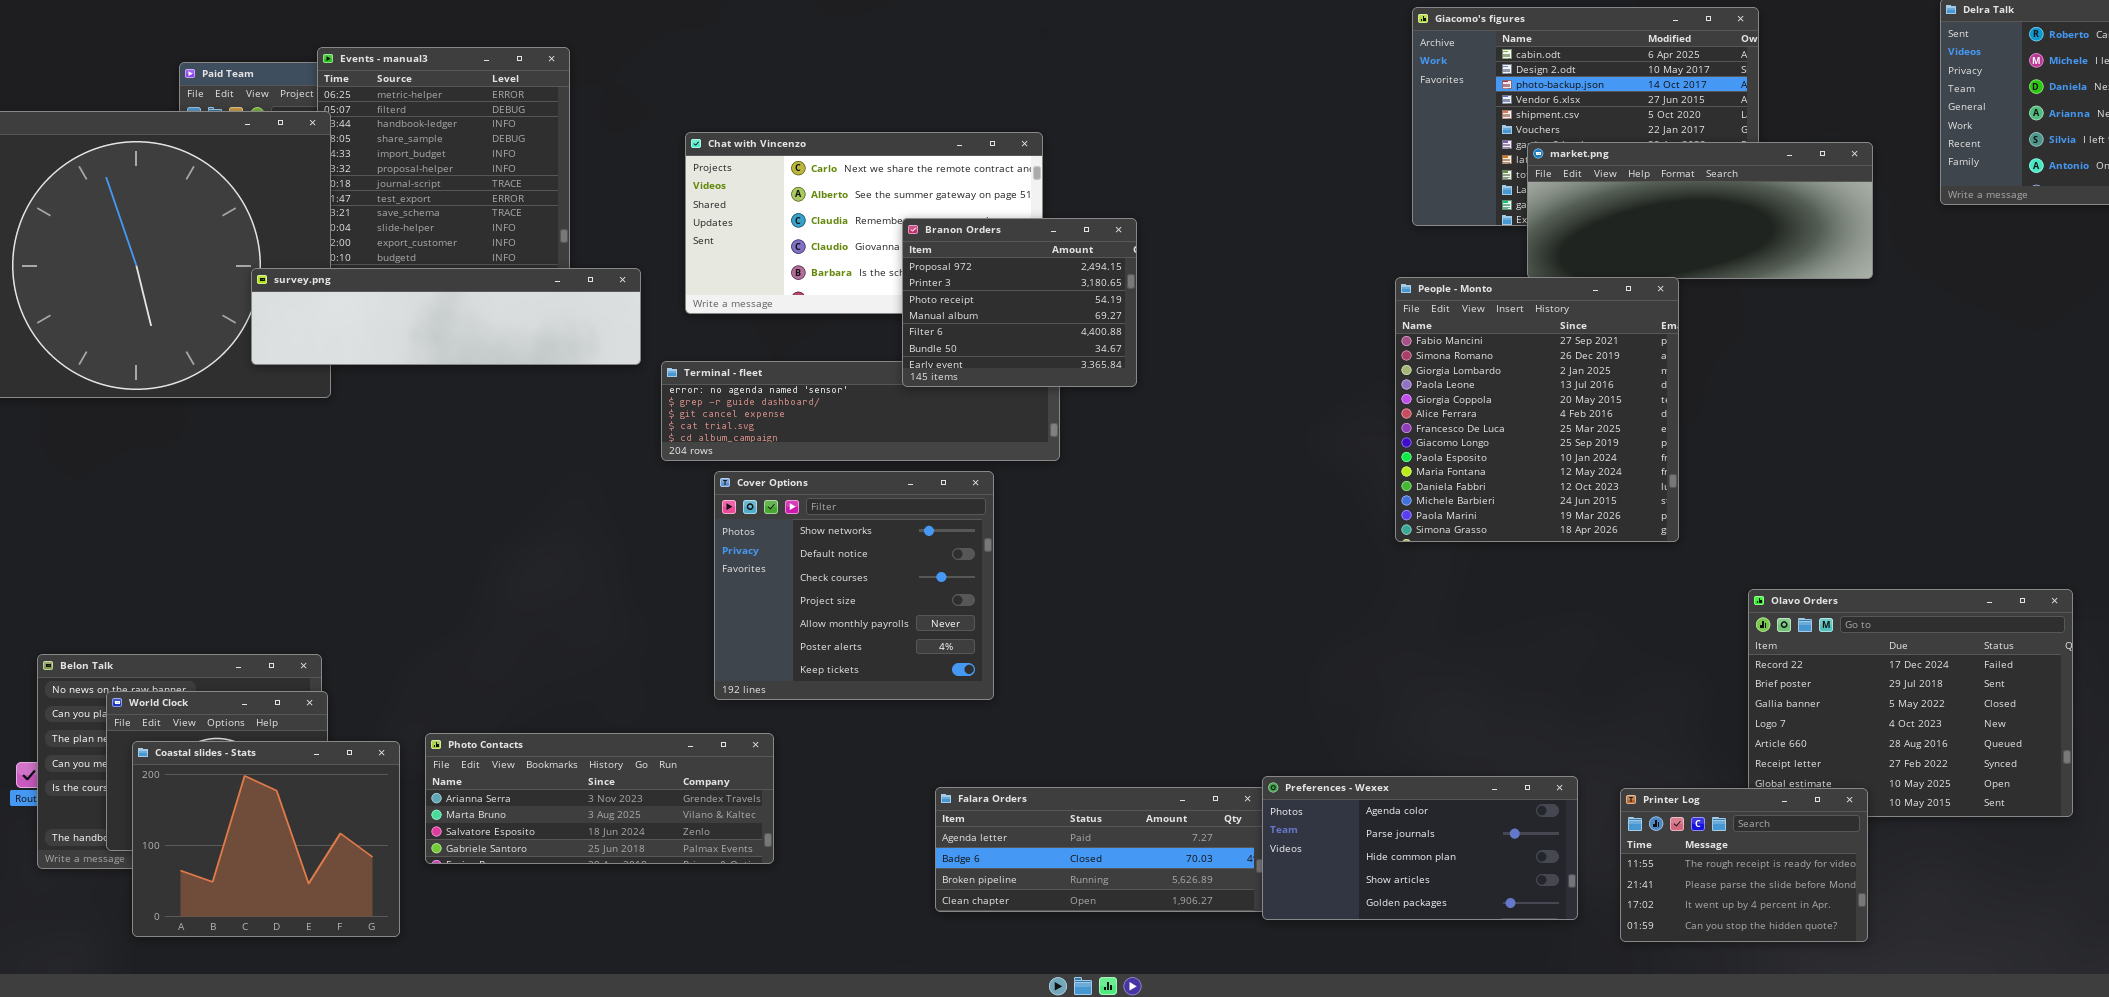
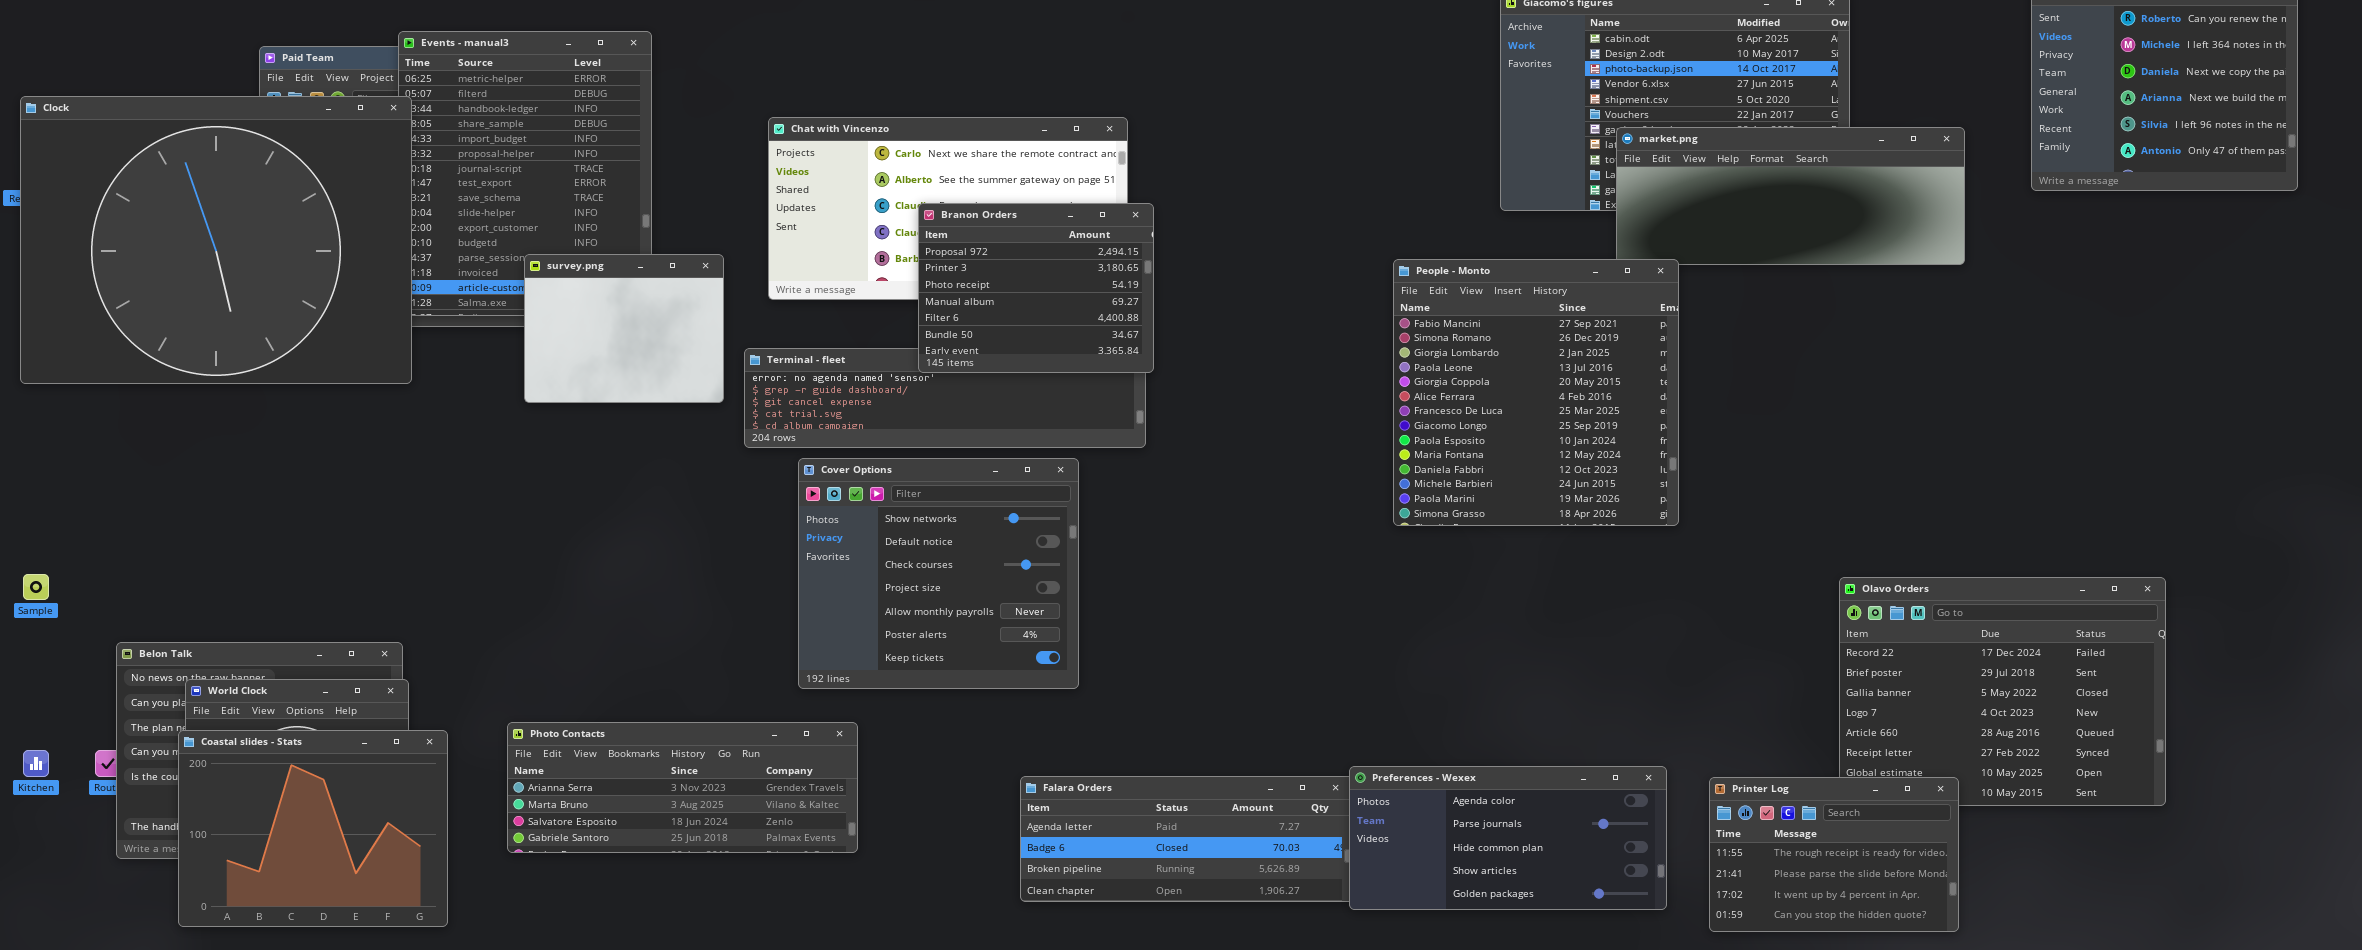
Branon Orders: [902,218,1137,387] -> [918,203,1154,373], moved
survey.png: [251,268,641,365] -> [524,254,724,403], resized
People - Monto: [1395,277,1679,542] -> [1393,259,1679,526], moved
Coastal slides - Stats: [132,741,400,937] -> [178,730,448,927], moved

